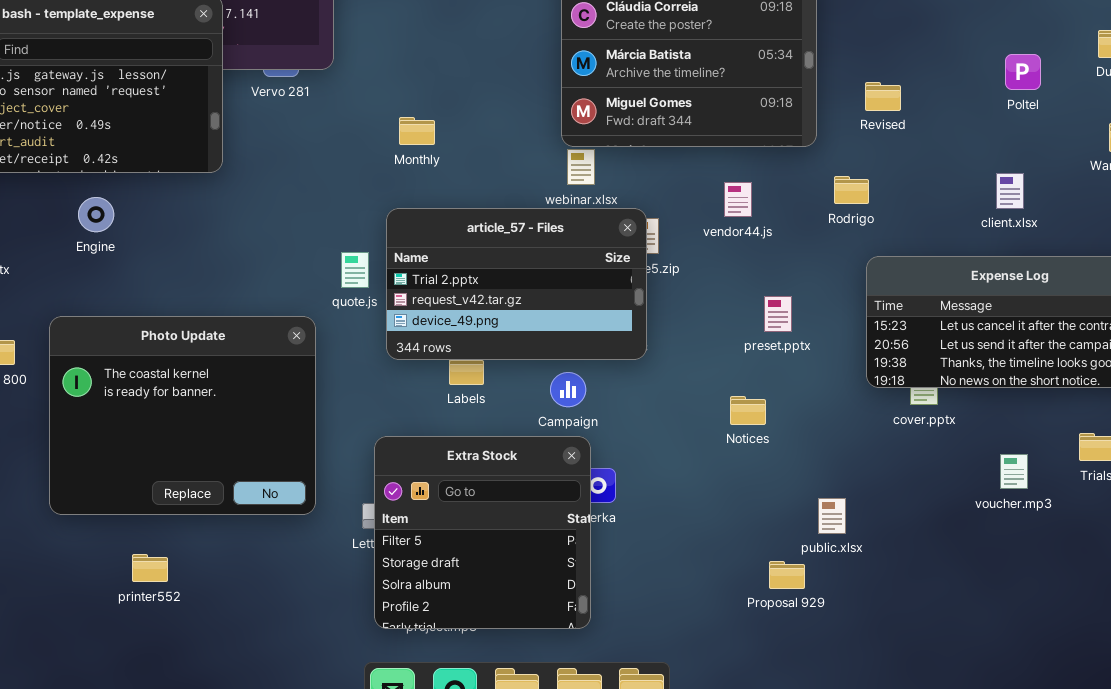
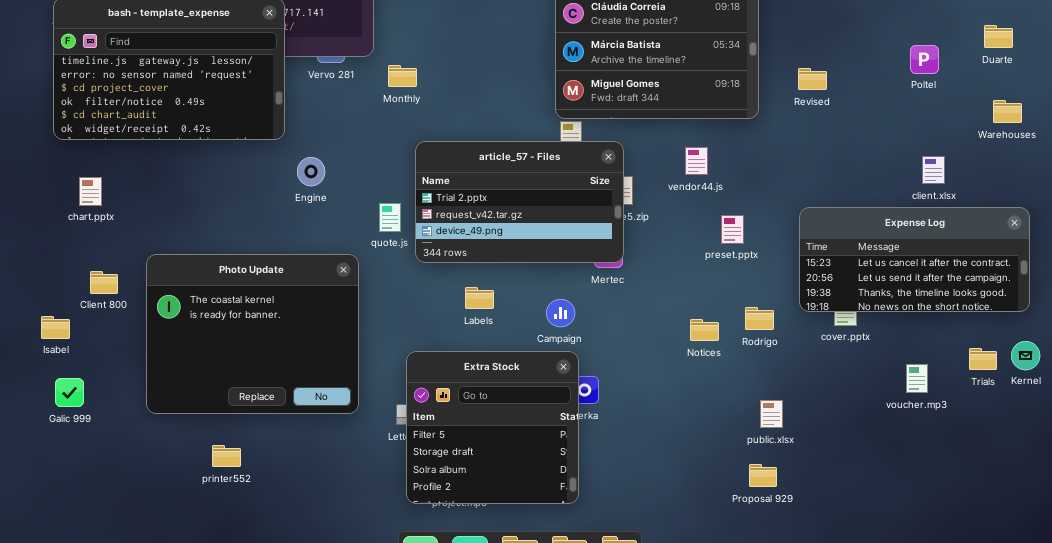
Monthly: [399,117,435,145] -> [388,65,417,87], moved
client.xlsx: [996,173,1024,209] -> [922,156,945,184], moved
Rodrigo: [834,176,869,204] -> [745,307,774,330], moved
Engine: [78,197,114,232] -> [297,157,325,186], moved
article_57 - Files: [386,208,647,360] -> [415,141,624,263], moved
preset.pptx: [764,296,792,332] -> [721,215,744,244], moved
Proposal 929: [769,561,805,589] -> [749,464,777,487], moved

